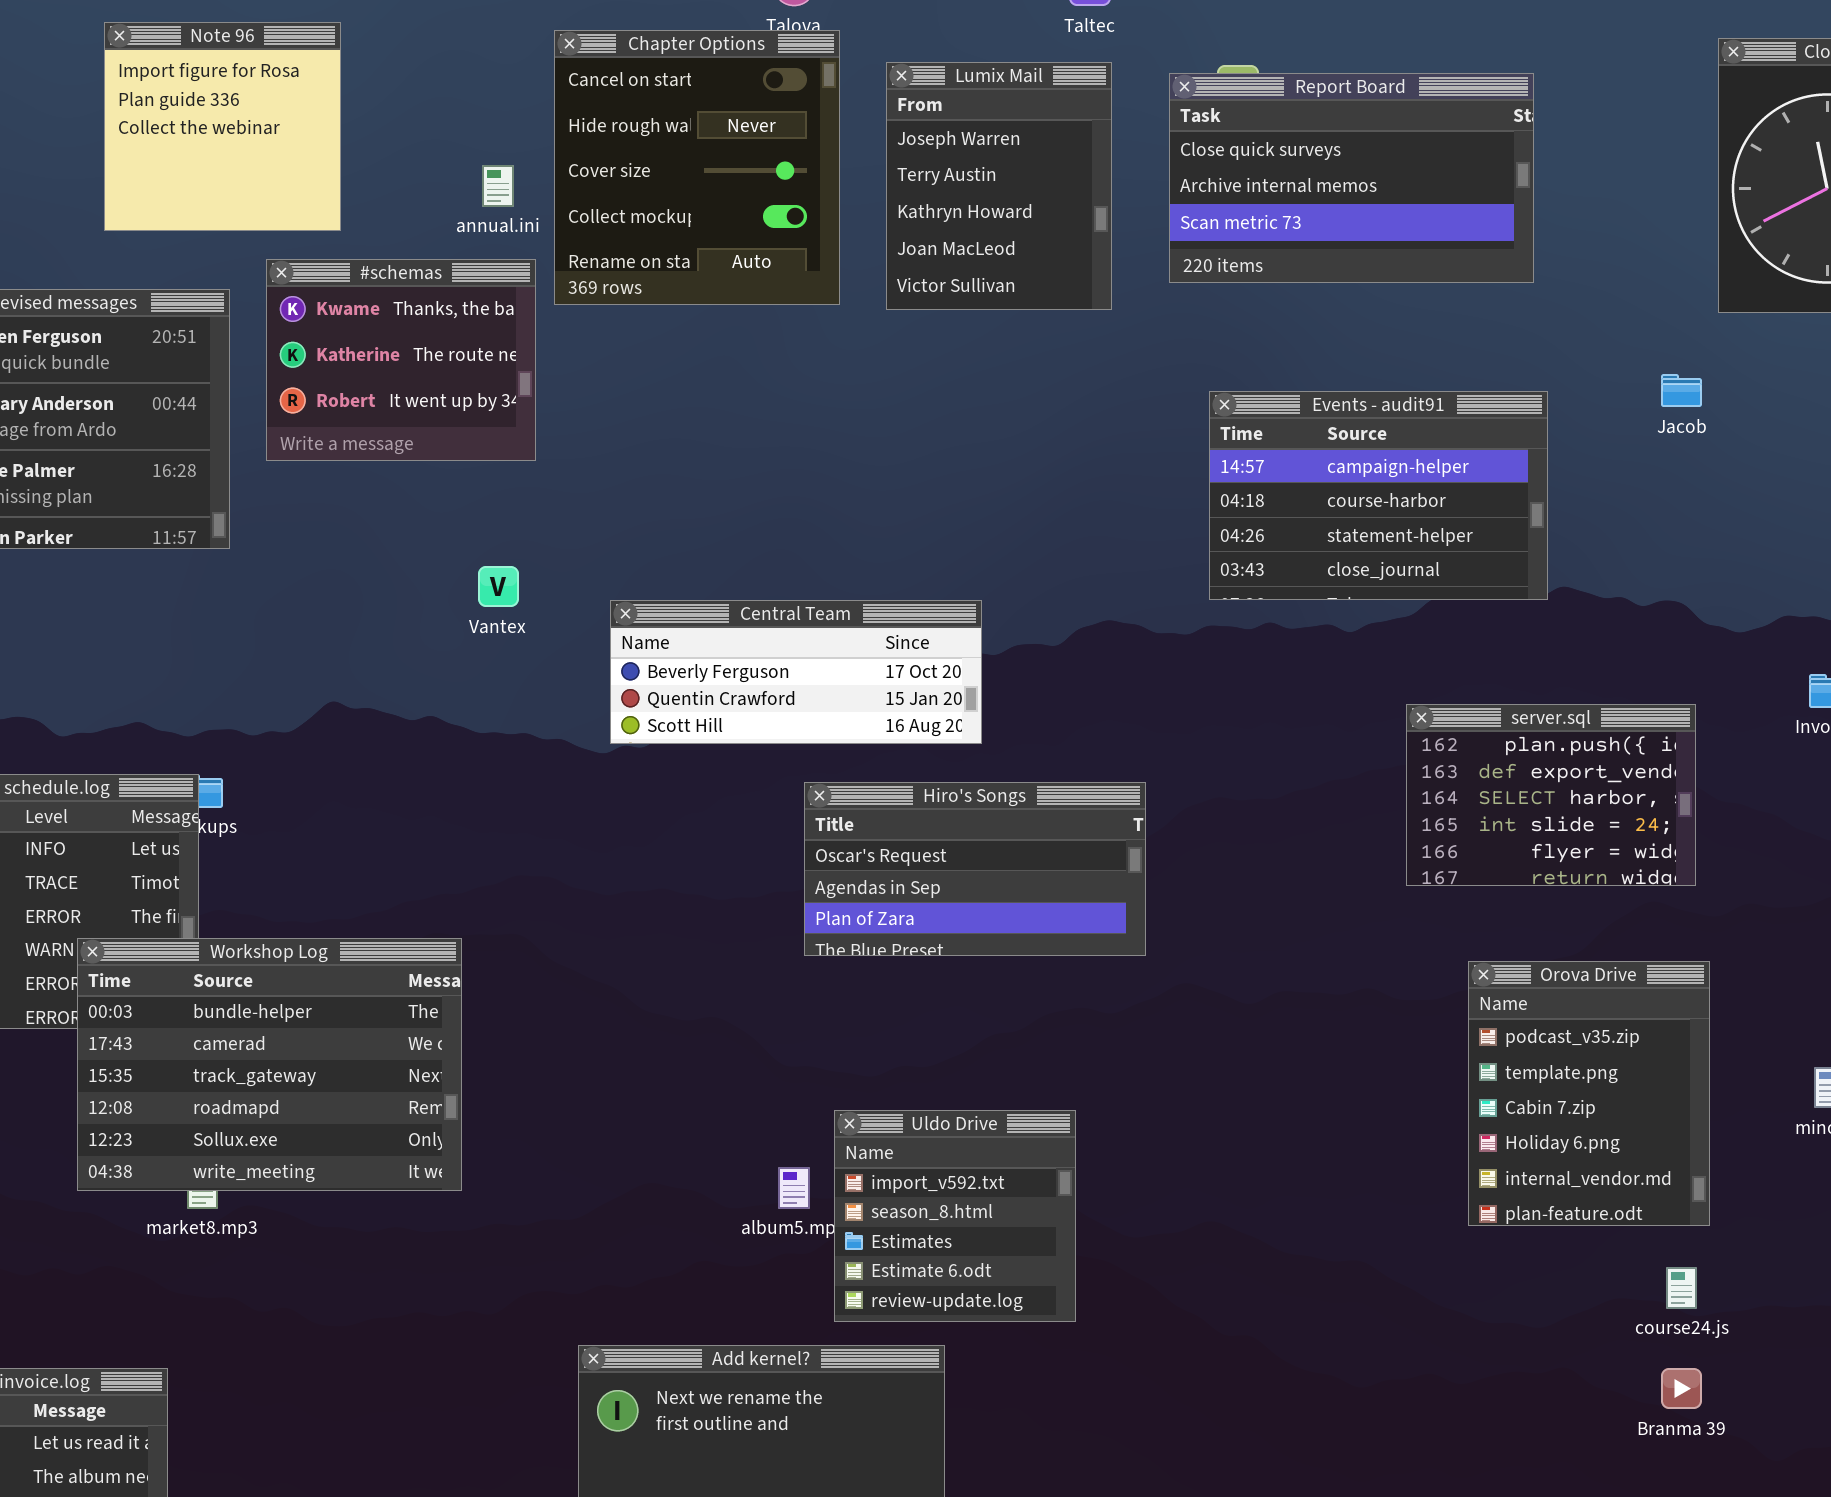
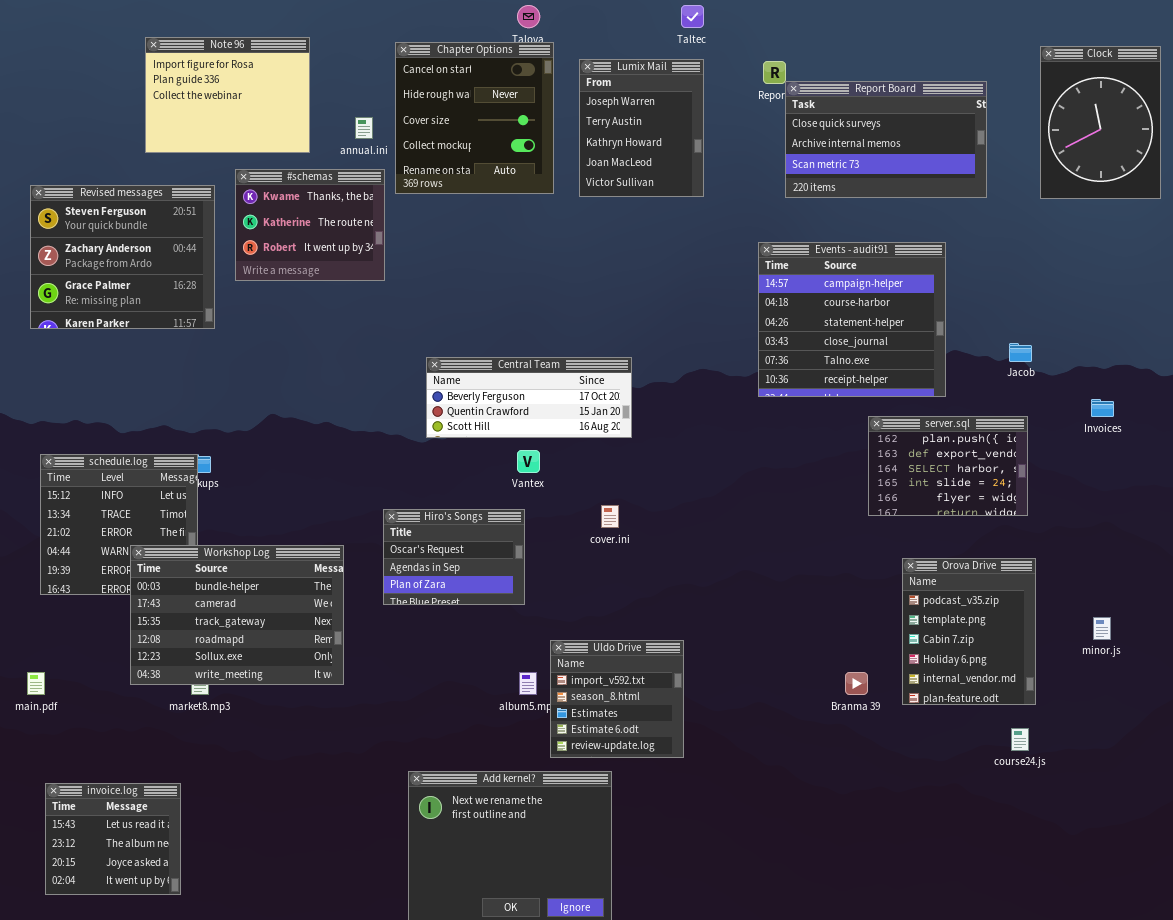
Note 96: [104,22,341,231] -> [145,37,310,153], resized
Report Board: [1169,73,1534,283] -> [785,81,987,198], moved
Jacob: [1661,374,1702,407] -> [1009,343,1032,362], moved
Events - audit91: [1209,391,1548,600] -> [758,242,946,397], resized
Vantex: [478,566,519,607] -> [517,450,540,473], moved
Hiro's Songs: [804,782,1146,956] -> [383,509,525,605], moved, resized
Branma 39: [1661,1368,1702,1409] -> [845,672,868,695], moved

